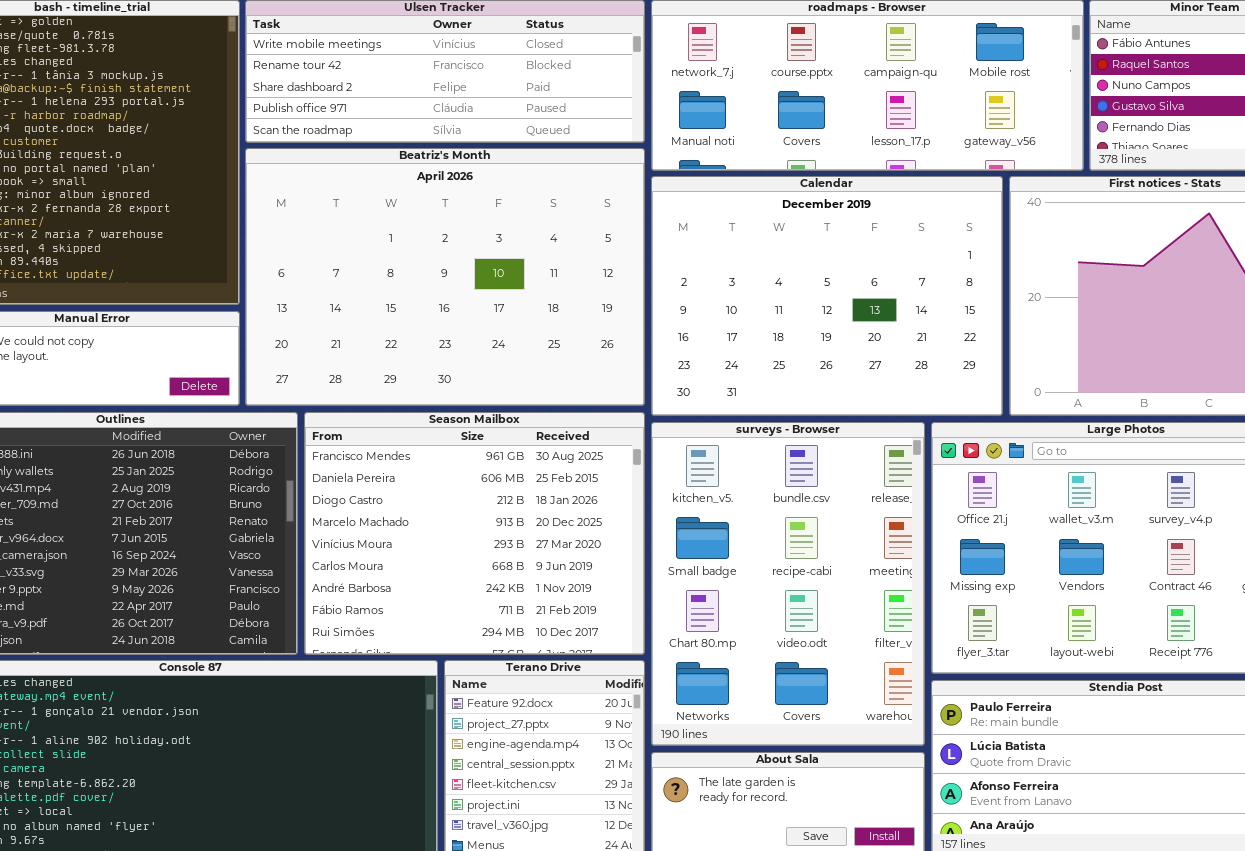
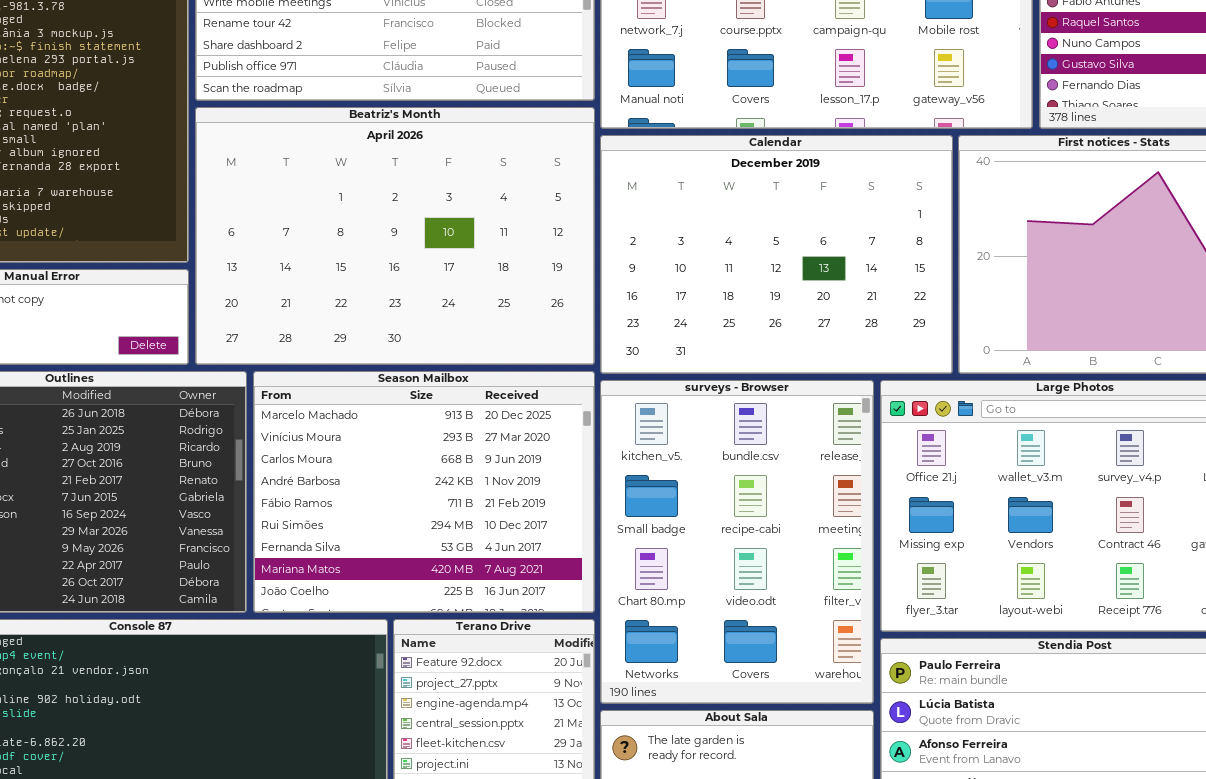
Season Mailbox: [304,412,645,655] -> [253,371,595,613], scrolled down 3 rows

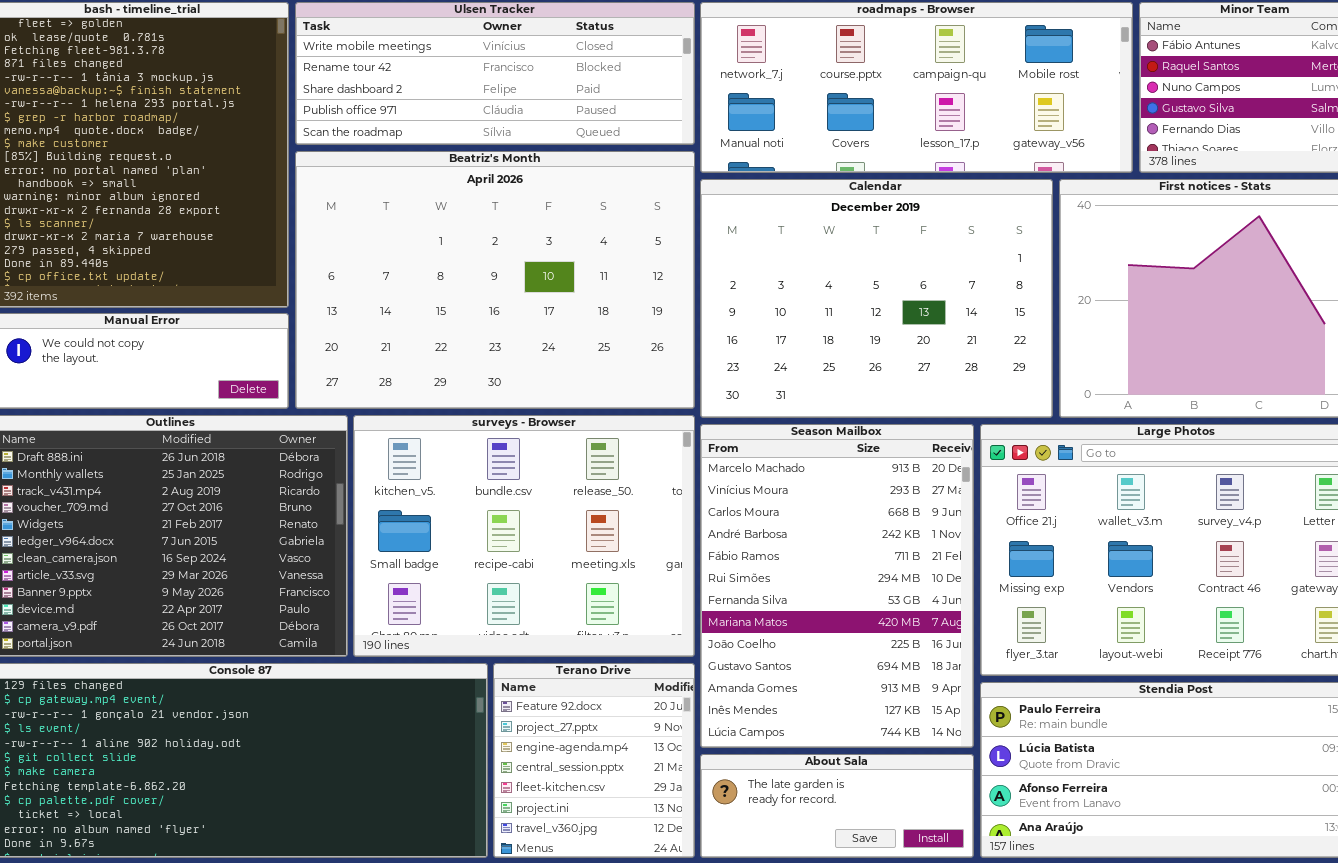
Season Mailbox: [253,371,595,613] -> [700,424,974,748], moved, resized
surveys - Browser: [600,380,874,704] -> [353,415,695,657], moved, resized

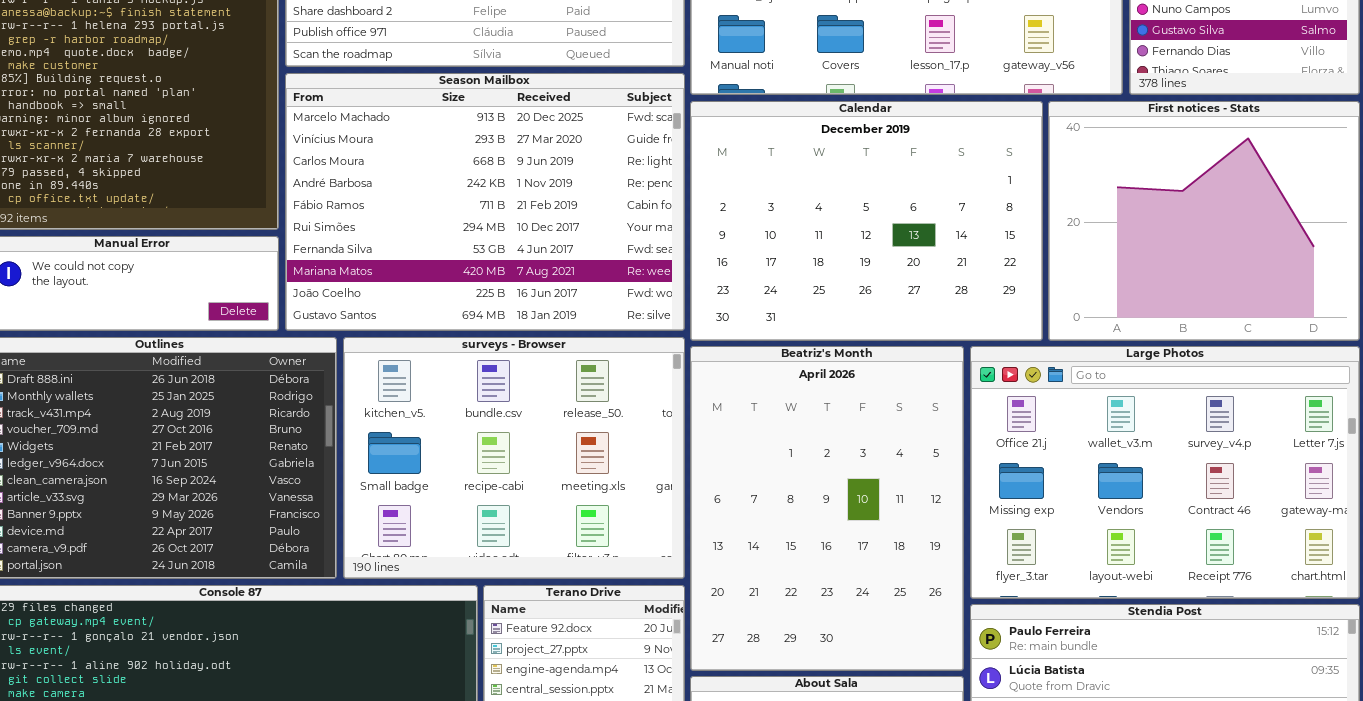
Beatriz's Month: [295,151,695,409] -> [690,346,964,671], moved, resized
Season Mailbox: [700,424,974,748] -> [285,73,685,331], moved, resized

